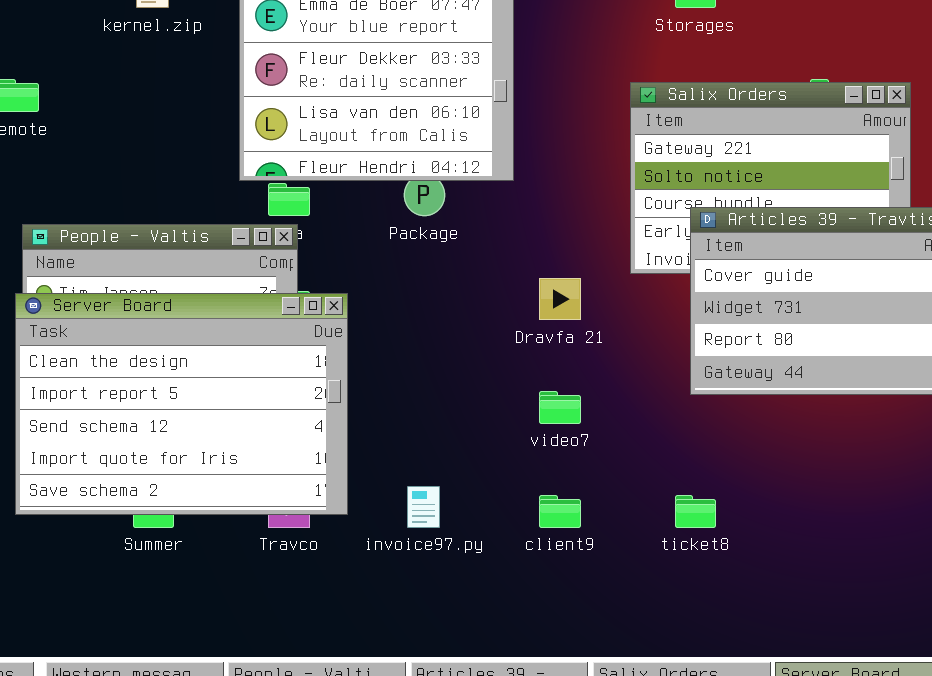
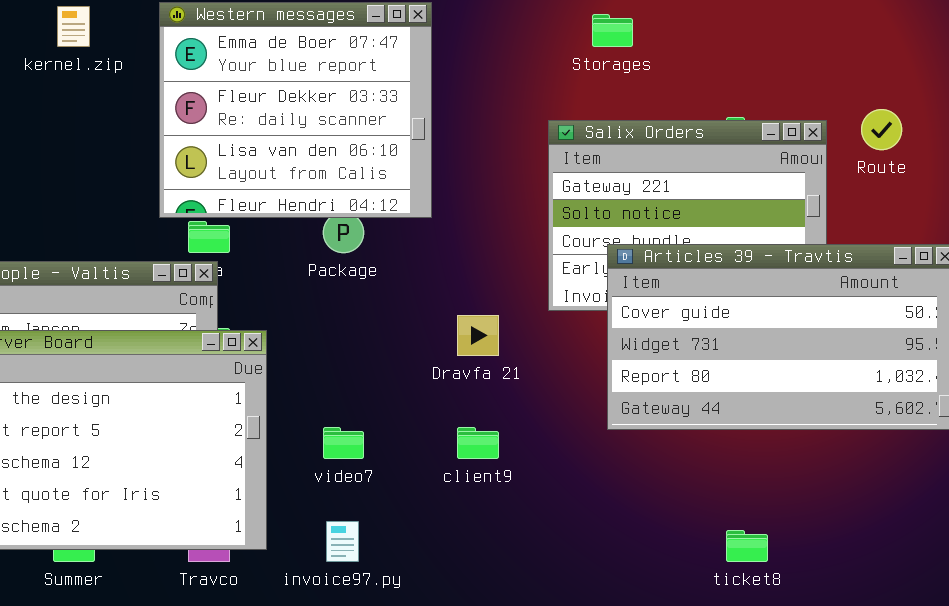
video7: [539,391,581,424] -> [323,427,364,459], moved
client9: [539,495,581,528] -> [457,427,499,459], moved
ticket8: [675,495,716,528] -> [726,530,768,562], moved

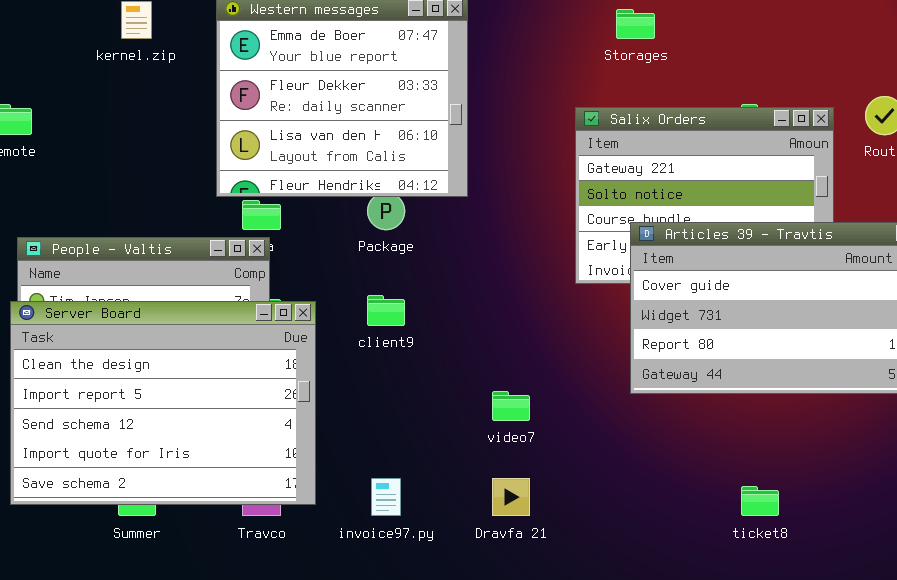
Dravfa 21: [457,315,499,356] -> [492,478,530,516], moved
video7: [323,427,364,459] -> [492,391,530,421], moved
client9: [457,427,499,459] -> [367,295,405,326], moved

